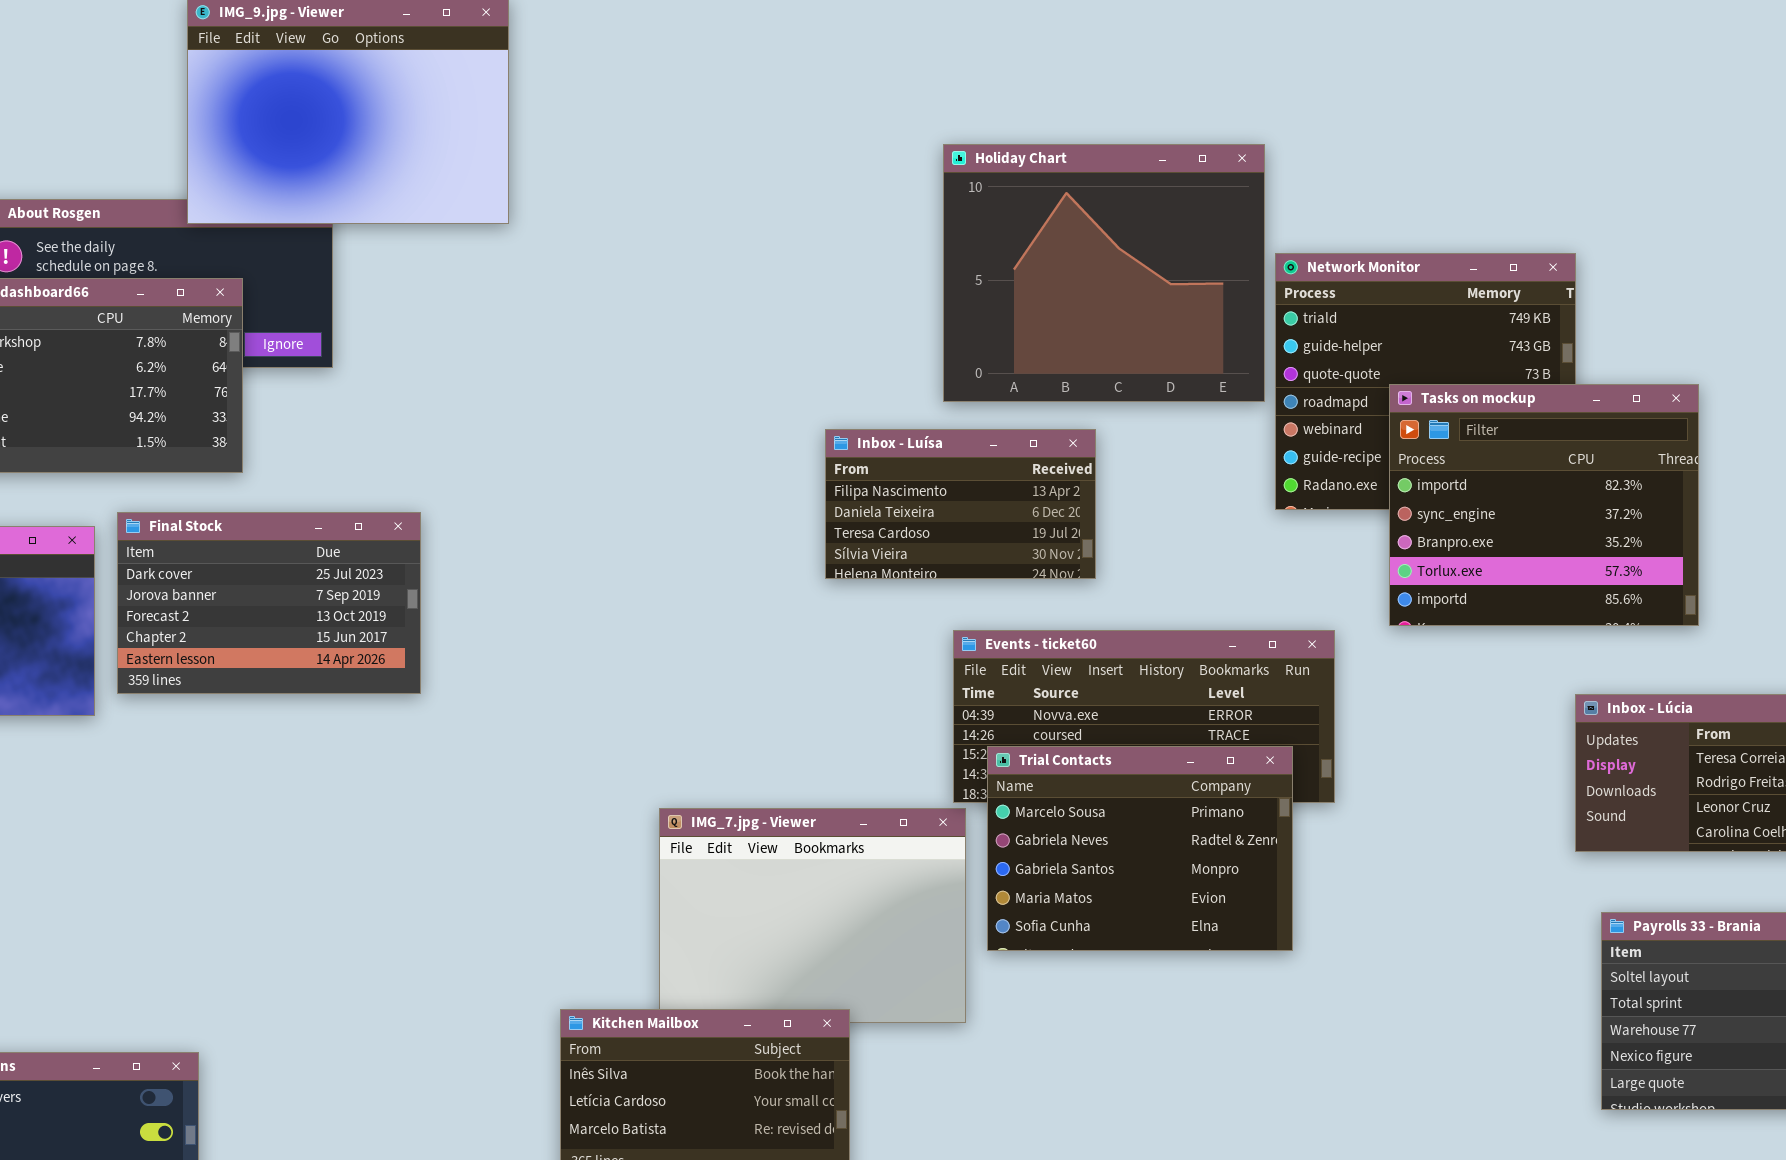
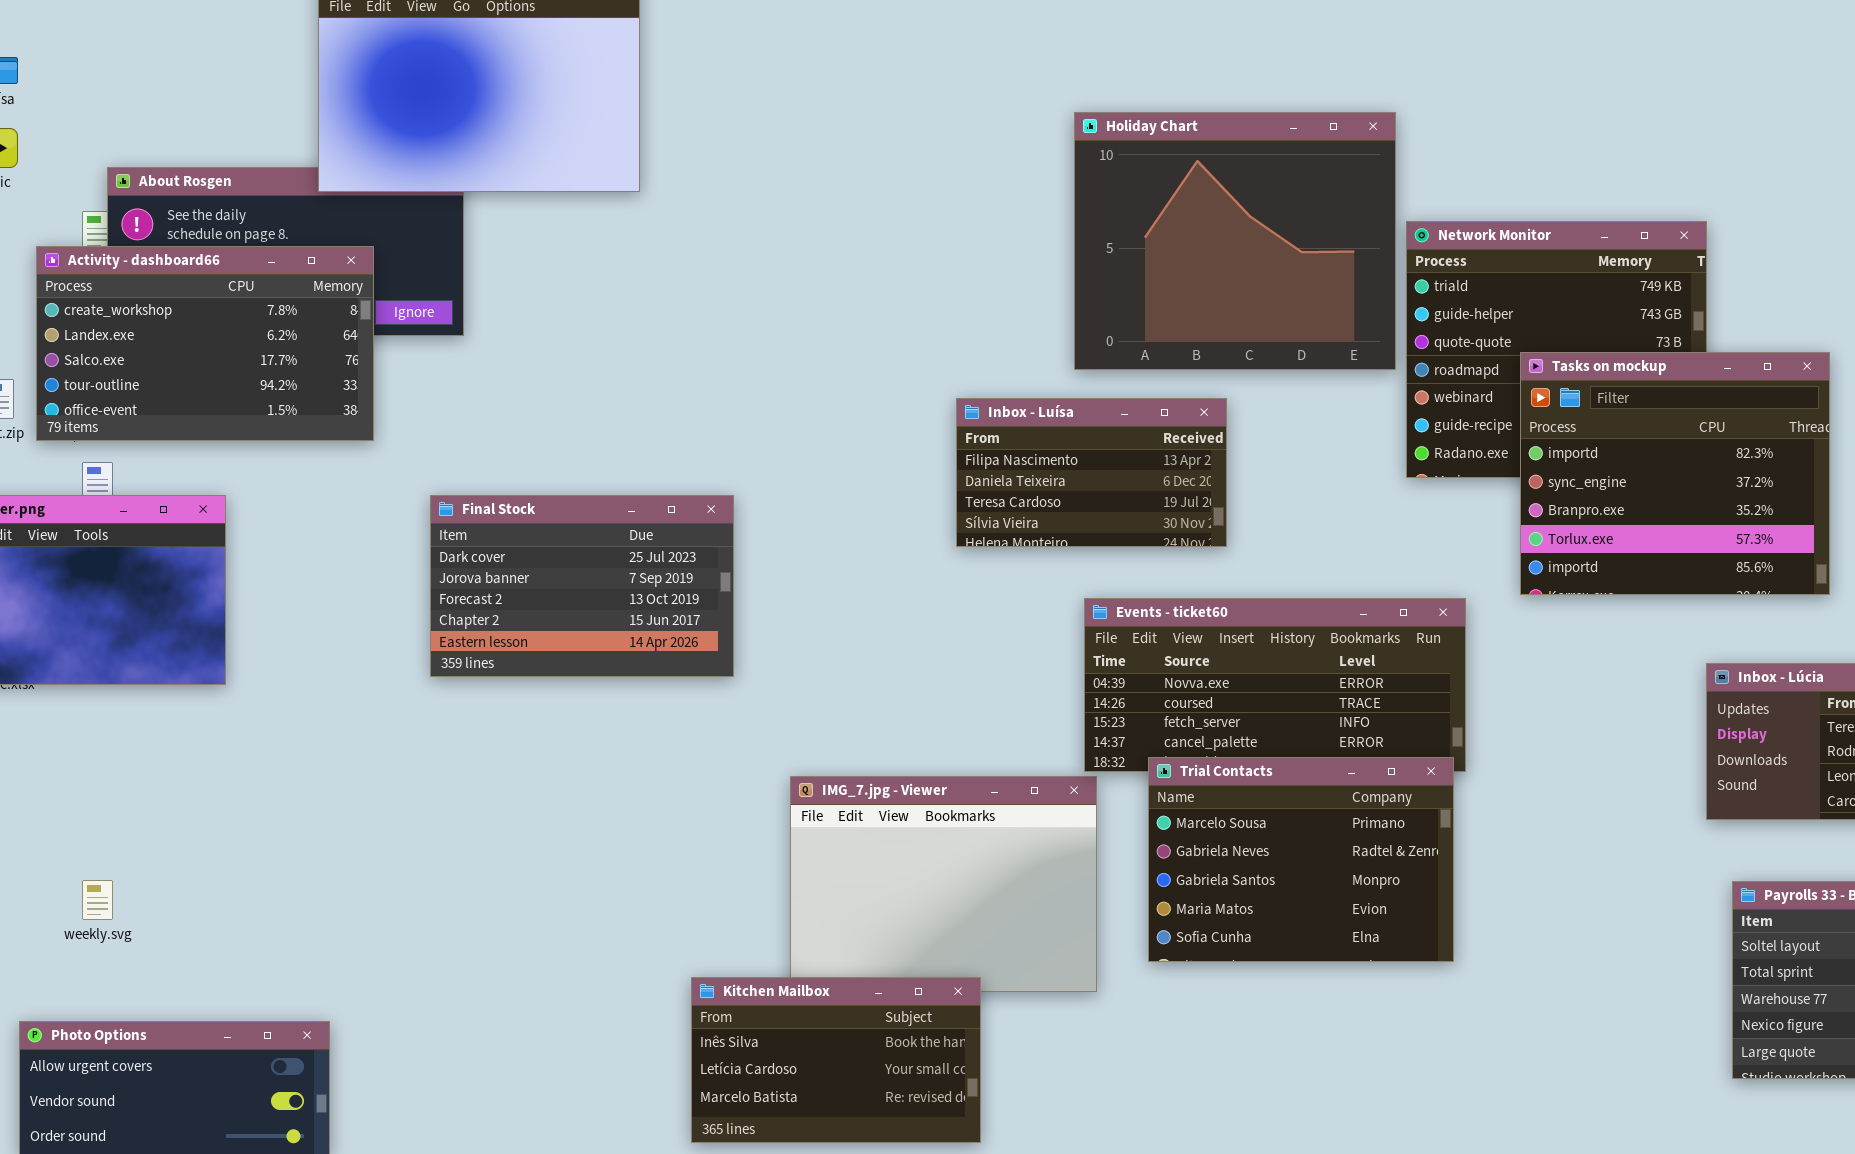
Final Stock: [117,512,421,694] -> [430,495,734,677], moved
Trial Contacts: [987,746,1293,951] -> [1148,757,1454,962], moved

